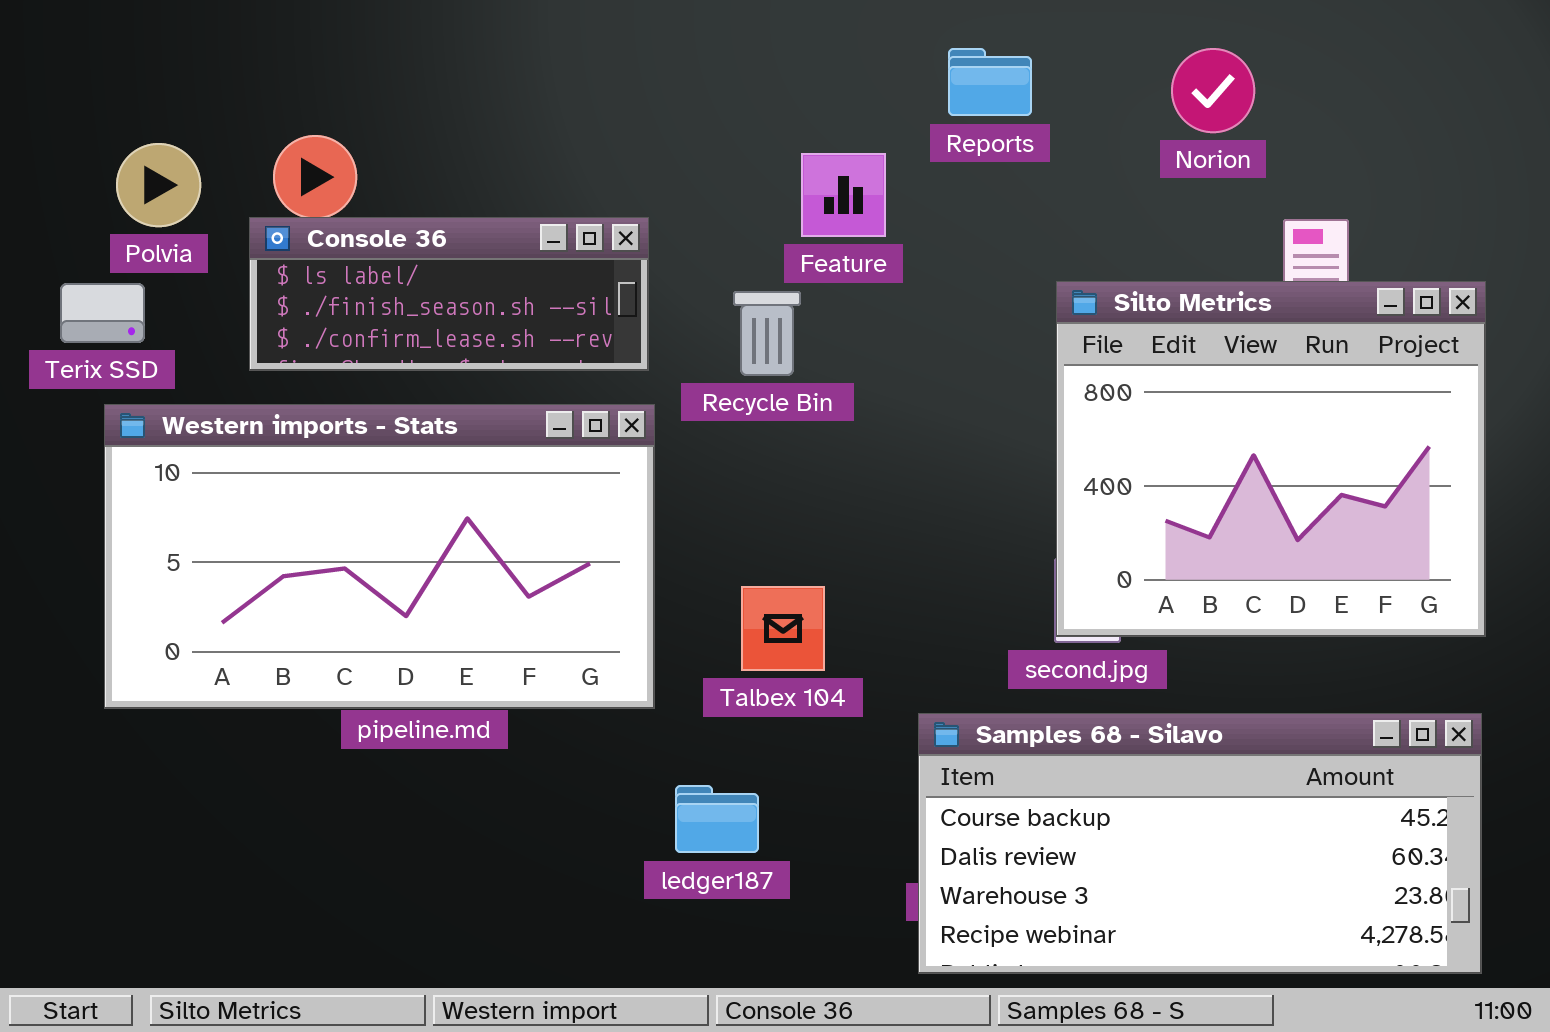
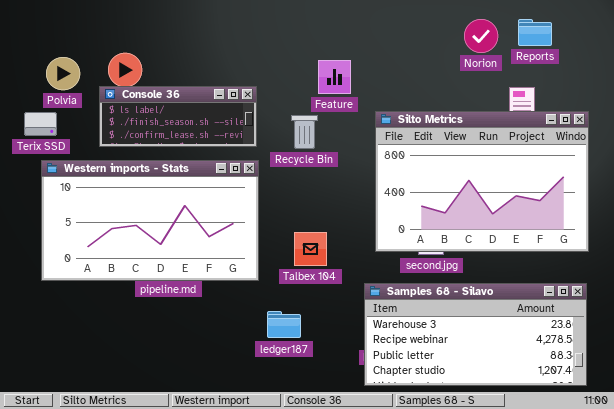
Reports: [948,48,1032,116] -> [518,19,552,46], moved
Silto Metrics: [1056,281,1486,637] -> [375,111,589,252], resized
Samples 68 - Silavo: [918,713,1482,974] -> [364,283,587,386], scrolled down 2 rows

